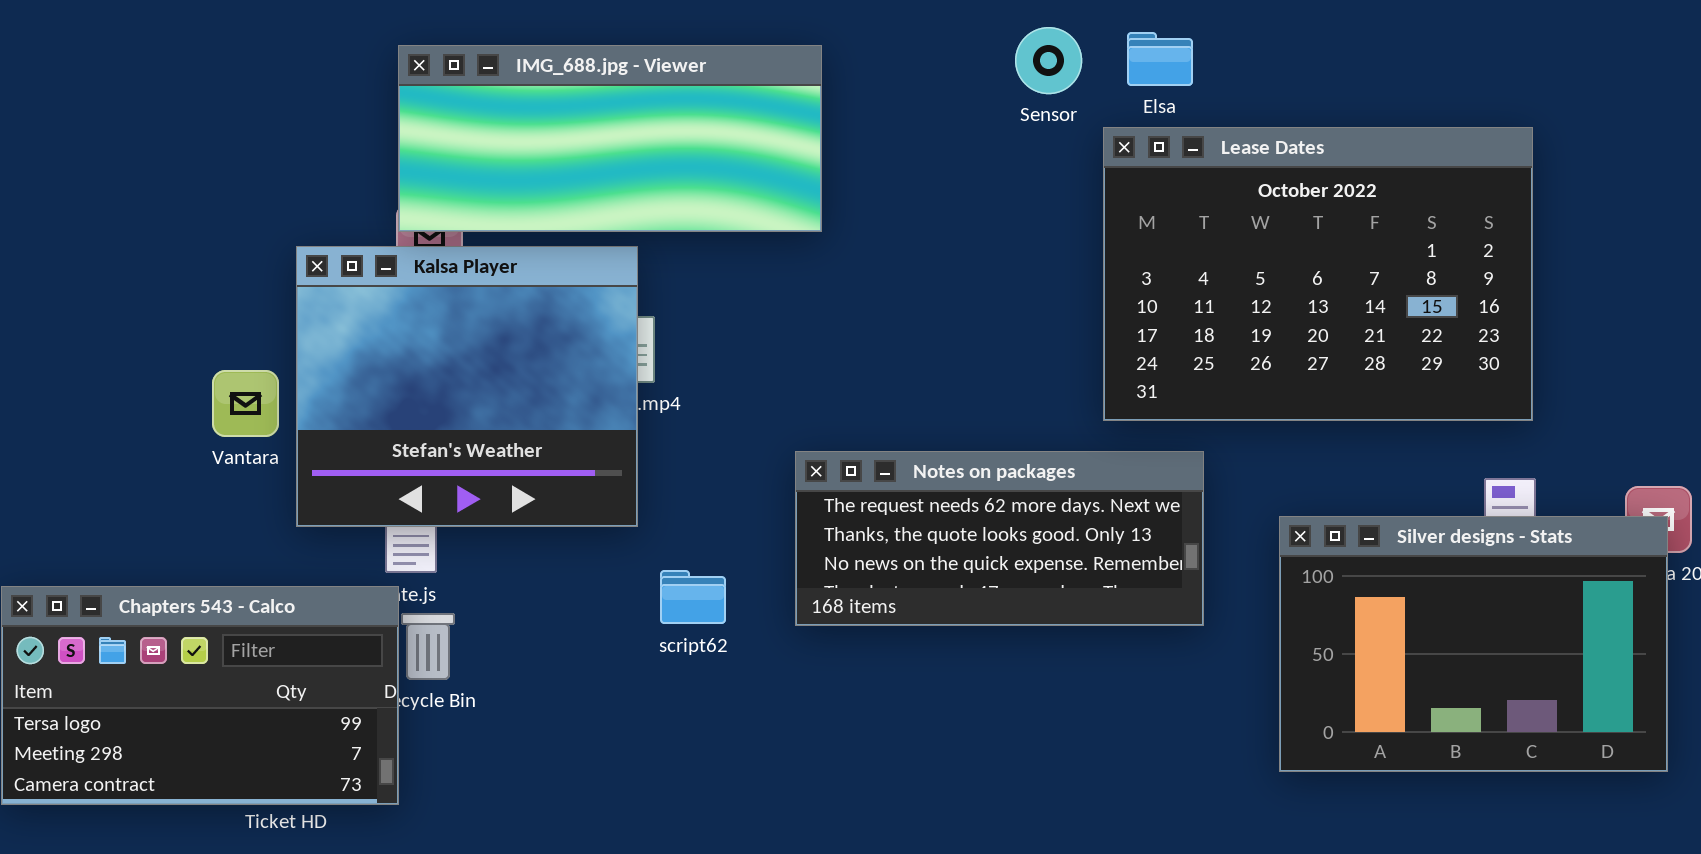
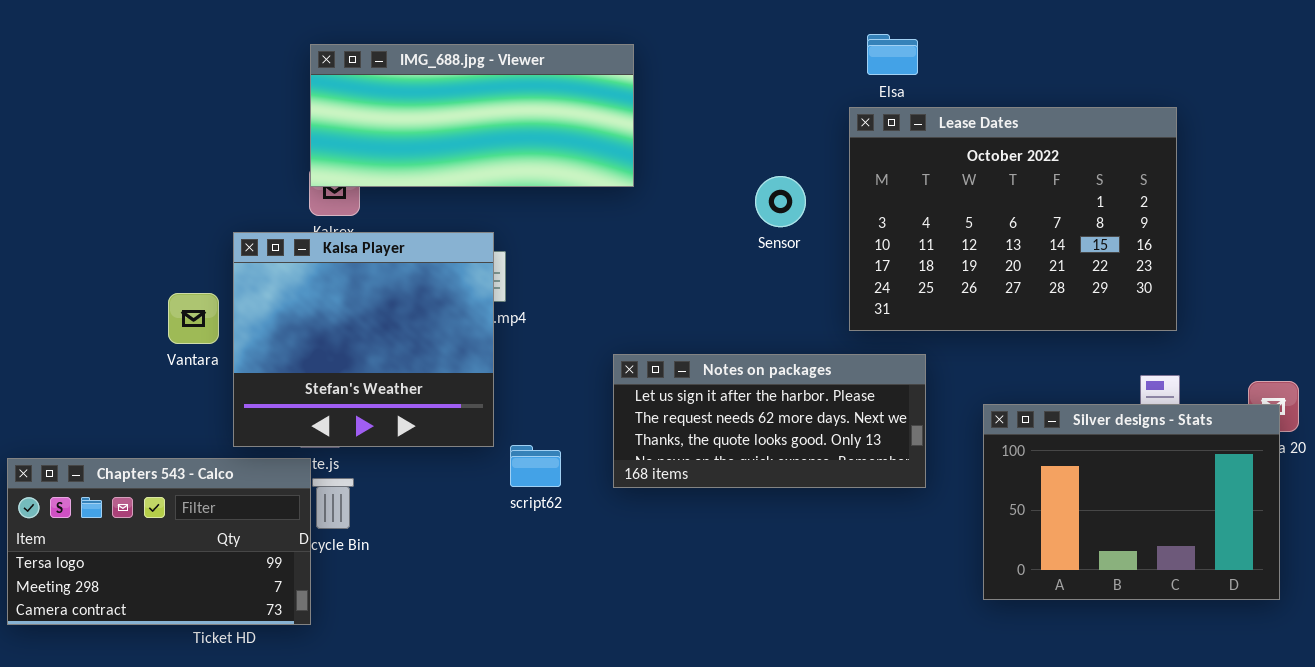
Sensor: [1015,27,1082,94] -> [755,176,806,227], moved
Kalsa Player: [296,246,638,527] -> [233,232,494,447], moved
Notes on packages: [795,451,1204,626] -> [613,354,926,488], scrolled up 1 row

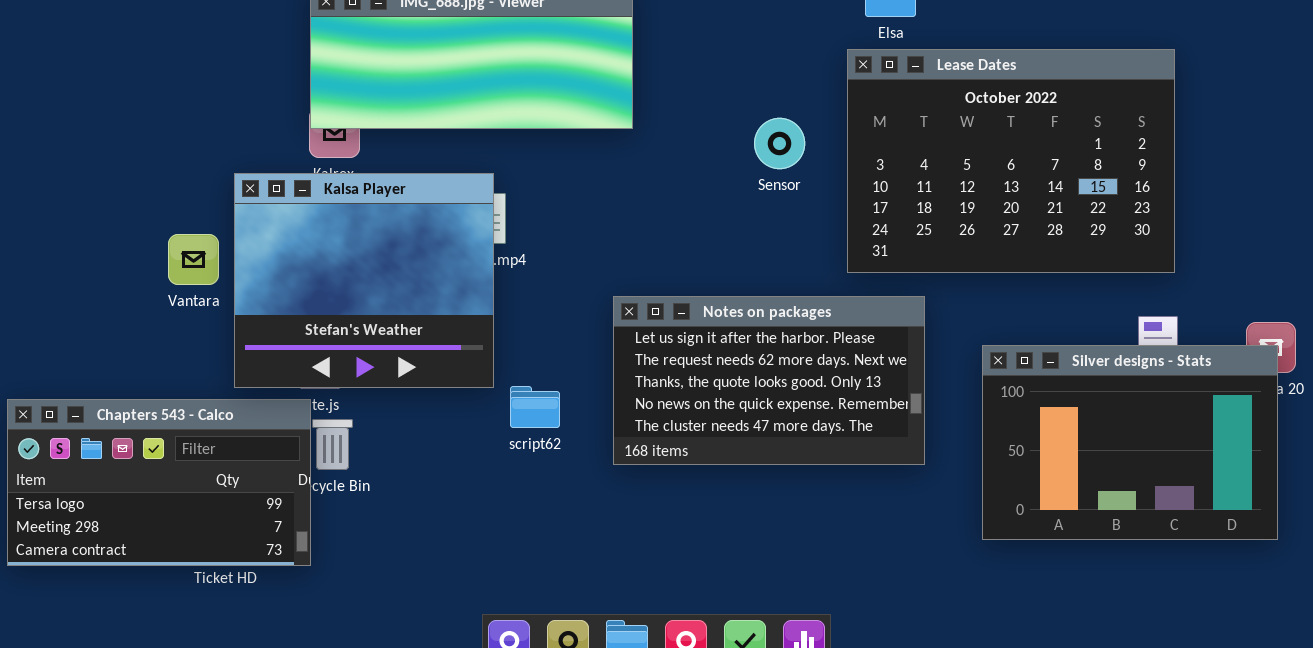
Notes on packages: [613,354,926,488] -> [613,296,925,465], resized

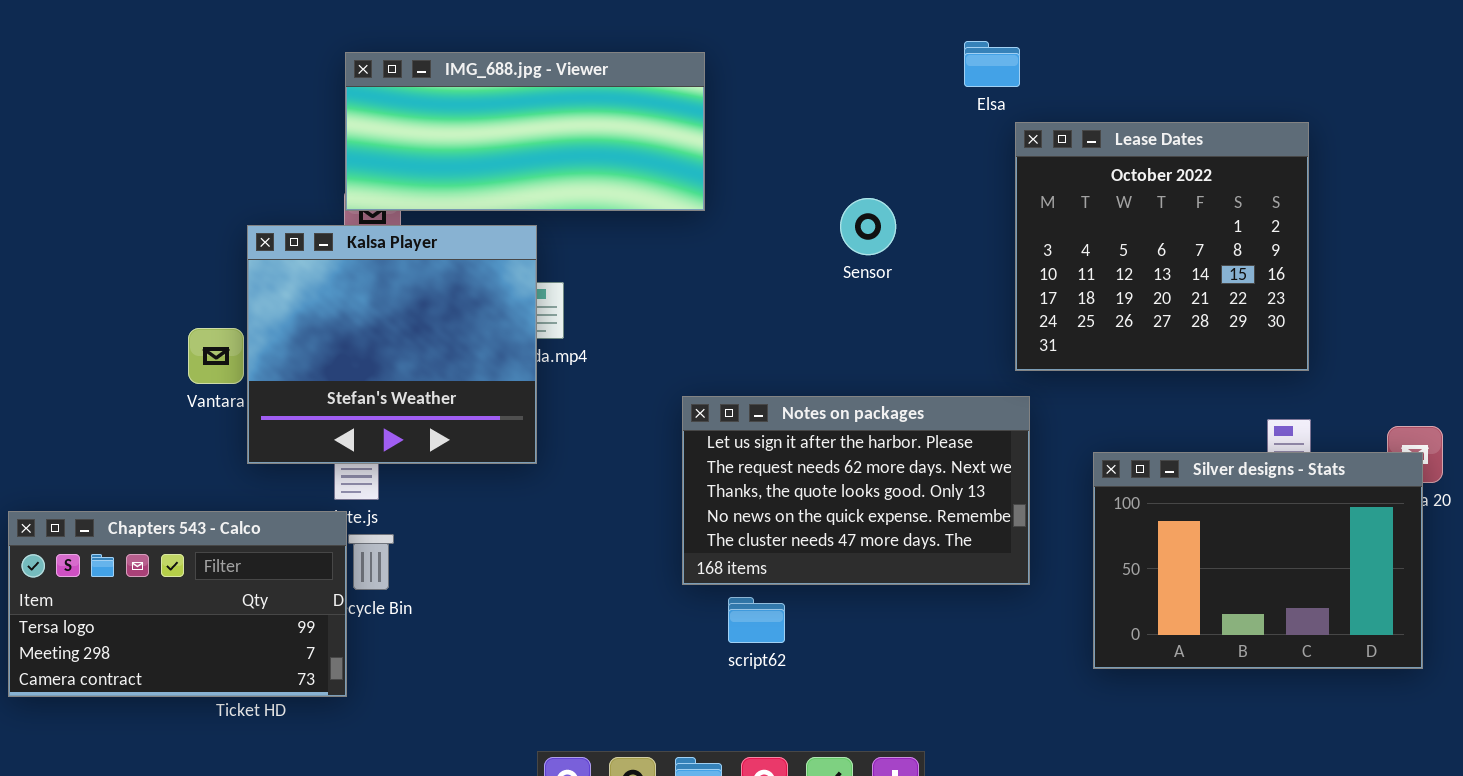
Lease Dates: [847,49,1175,273] -> [1015,122,1309,371], resized
Kalsa Player: [234,173,494,388] -> [247,225,537,464], moved
script62: [510,386,560,428] -> [728,597,785,643], moved

